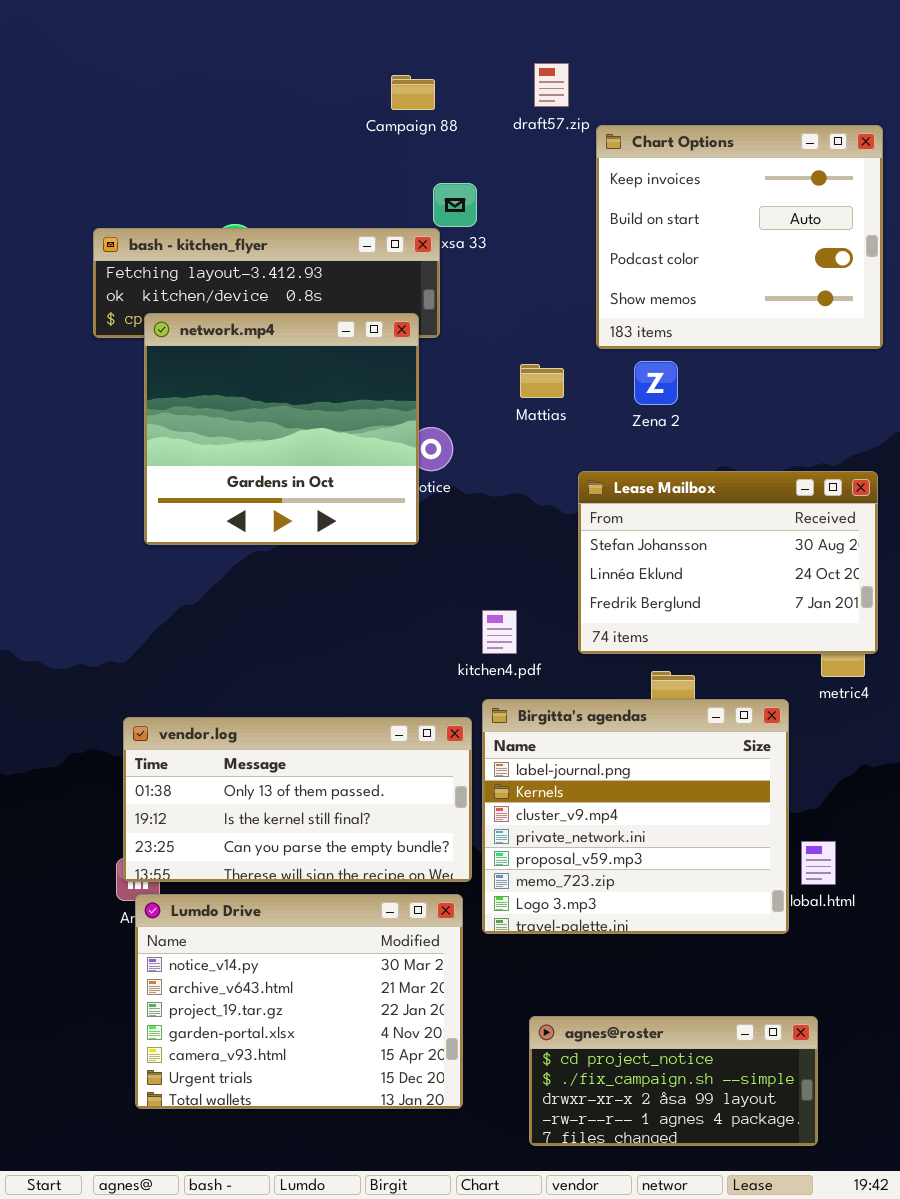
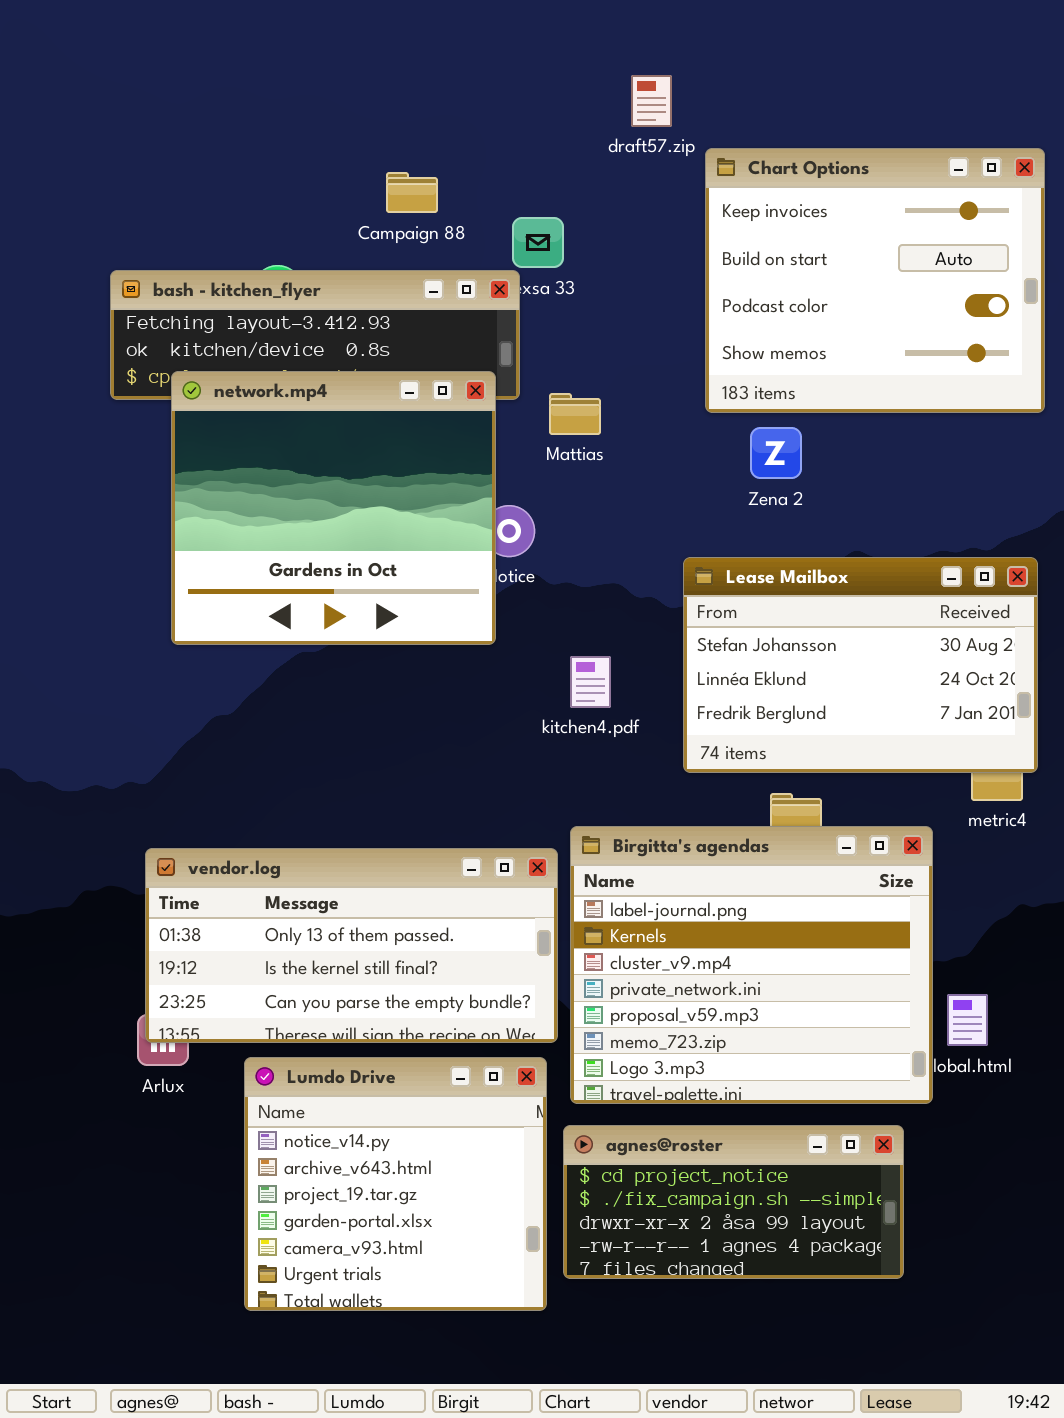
Campaign 88: [391,75,435,110] -> [386,172,438,213], moved
Mattias: [520,364,564,398] -> [549,393,601,435], moved
kitchen4.pdf: [482,610,517,654] -> [570,656,611,708], moved
Lumdo Drive: [135,894,463,1109] -> [244,1057,547,1311], resized
agnes@roster: [529,1016,818,1146] -> [563,1125,904,1279], moved

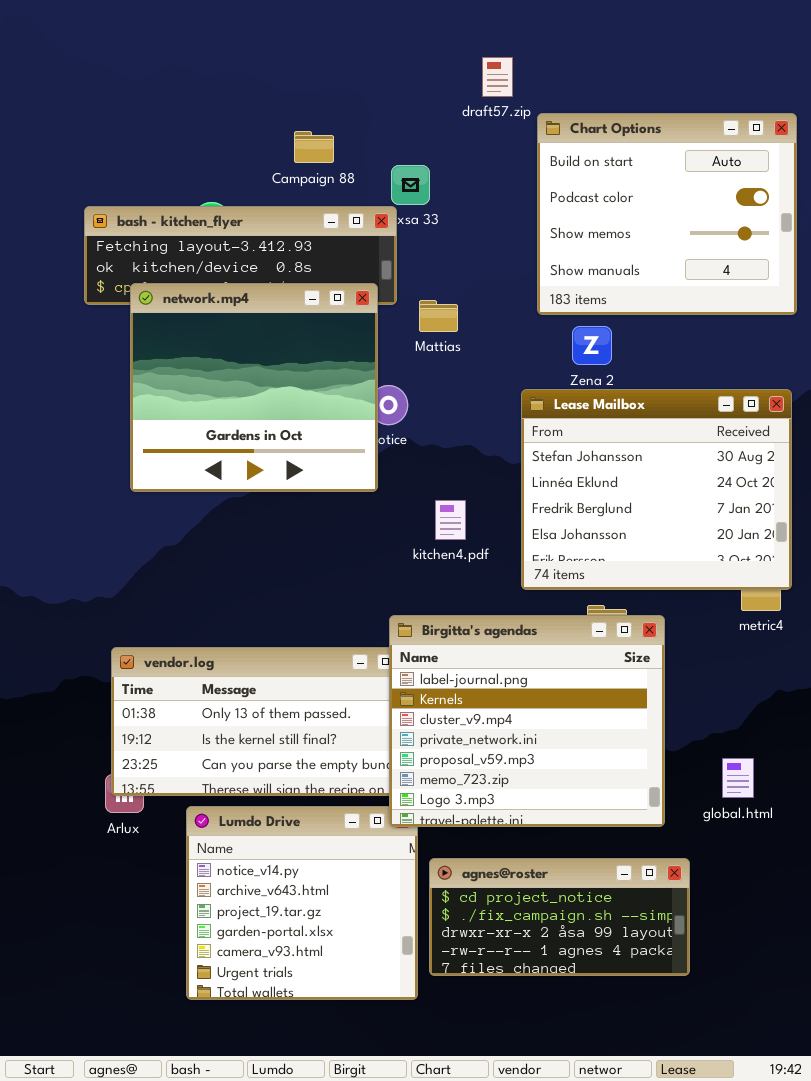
Chart Options: [705,148,1045,413] -> [537,113,797,315], scrolled down 1 row
Lease Mailbox: [683,557,1038,773] -> [521,389,792,590], resized
Birgitta's agendas: [570,826,933,1104] -> [389,615,665,827], moved

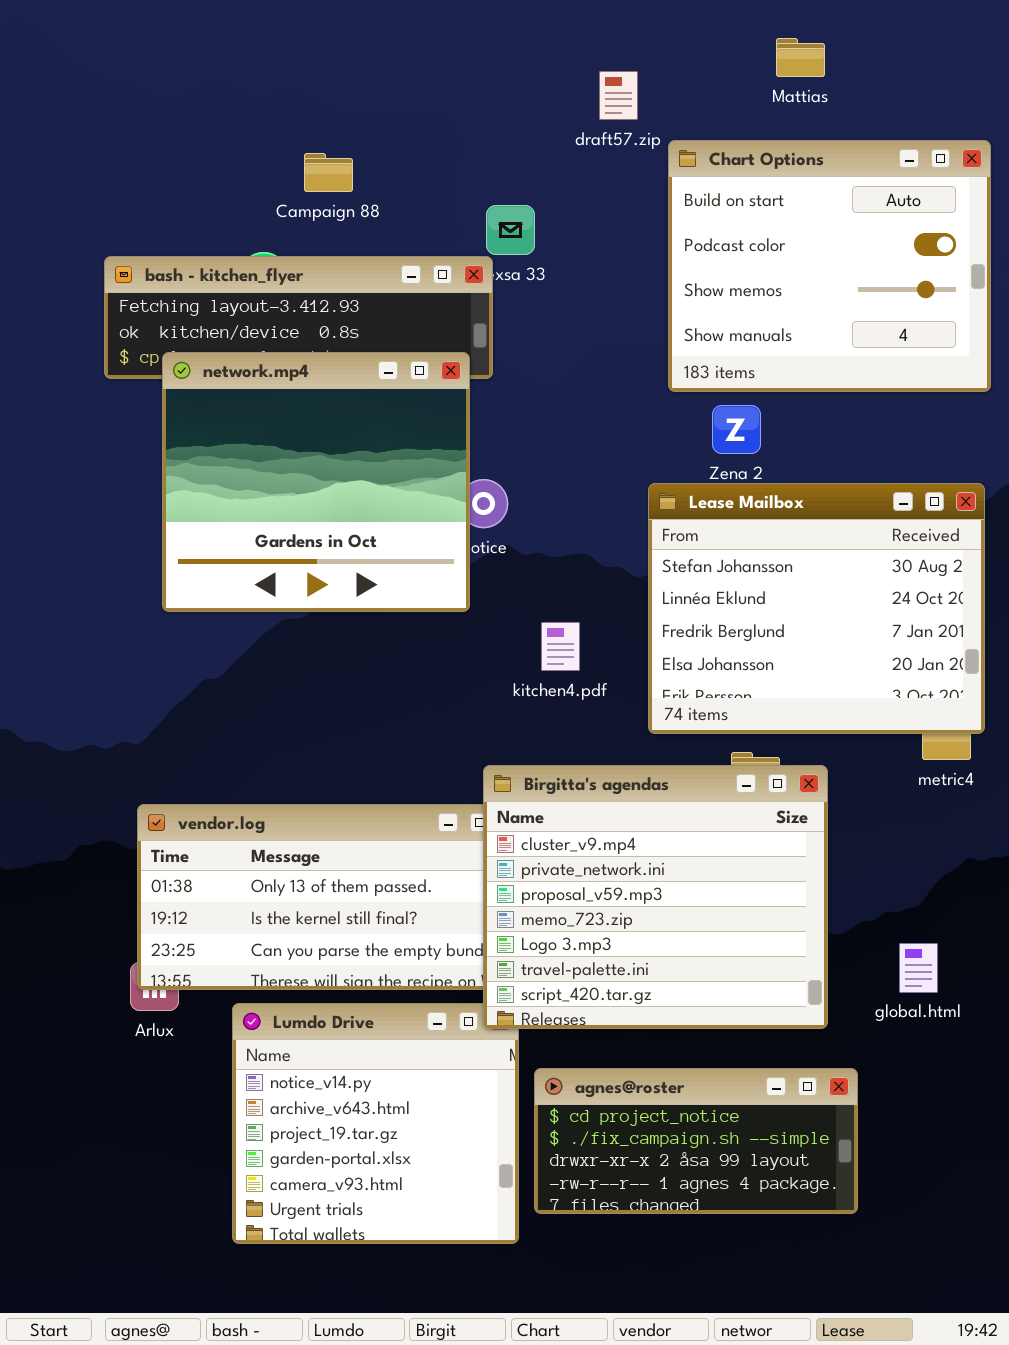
Campaign 88: [294,131,334,163] -> [304,153,353,192], moved
Mattias: [419,300,458,332] -> [776,38,825,77], moved
Birgitta's agendas: [389,615,665,827] -> [483,765,828,1029], scrolled down 2 rows

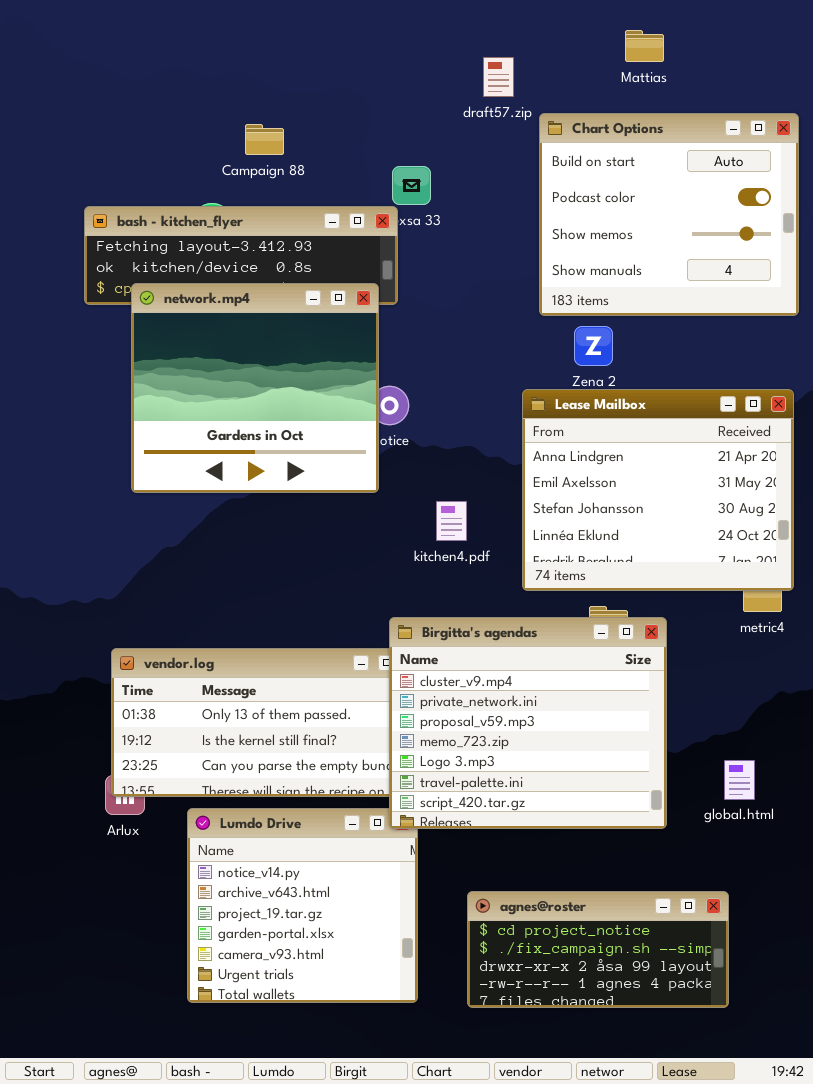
Lease Mailbox: [648,483,985,734] -> [522,389,794,591], scrolled up 2 rows
agnes@roster: [534,1068,858,1214] -> [467,891,729,1008], moved

